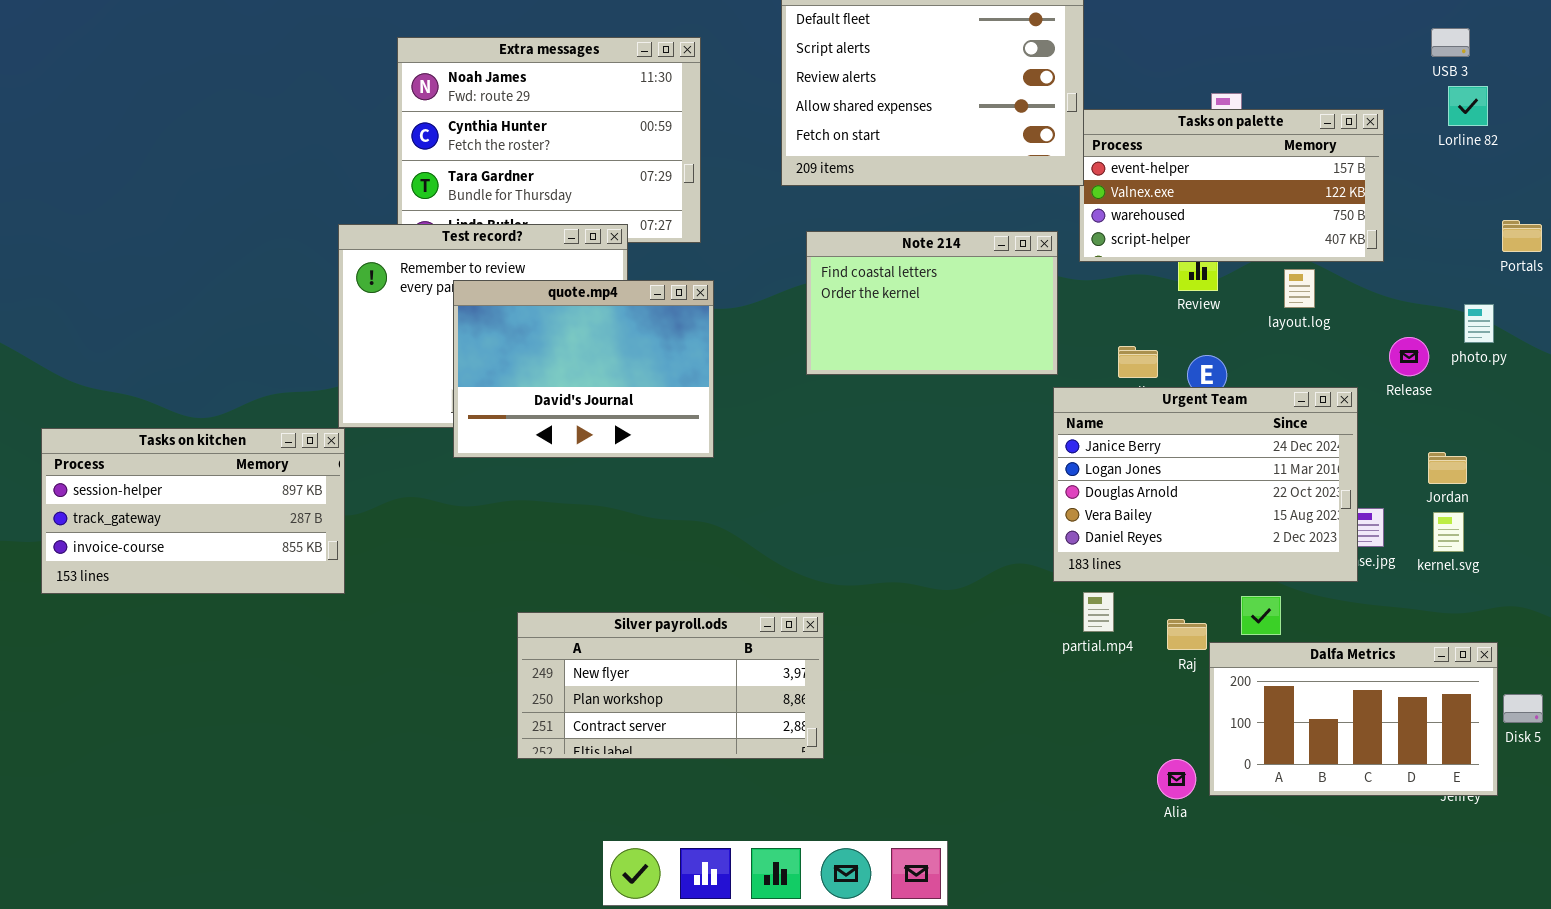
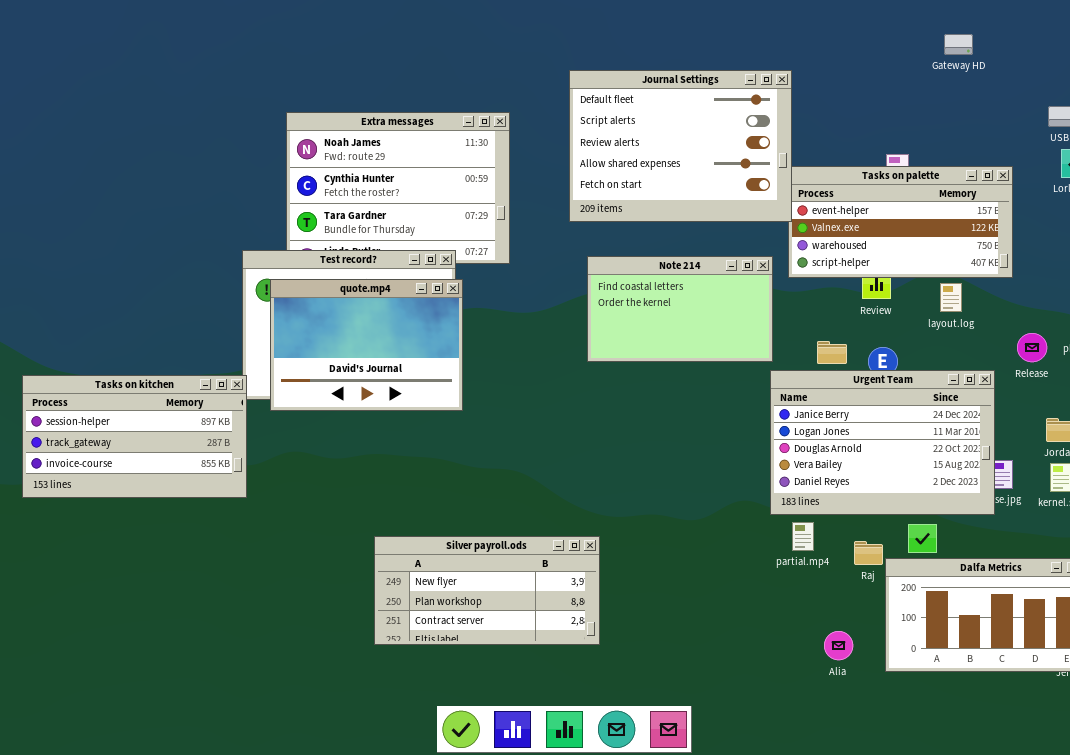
quote.mp4: [453,280,714,458] -> [270,279,463,411], moved
Tasks on kitchen: [41,428,345,594] -> [22,375,247,498], moved
Alia: [1157,759,1196,799] -> [824,631,853,660], moved

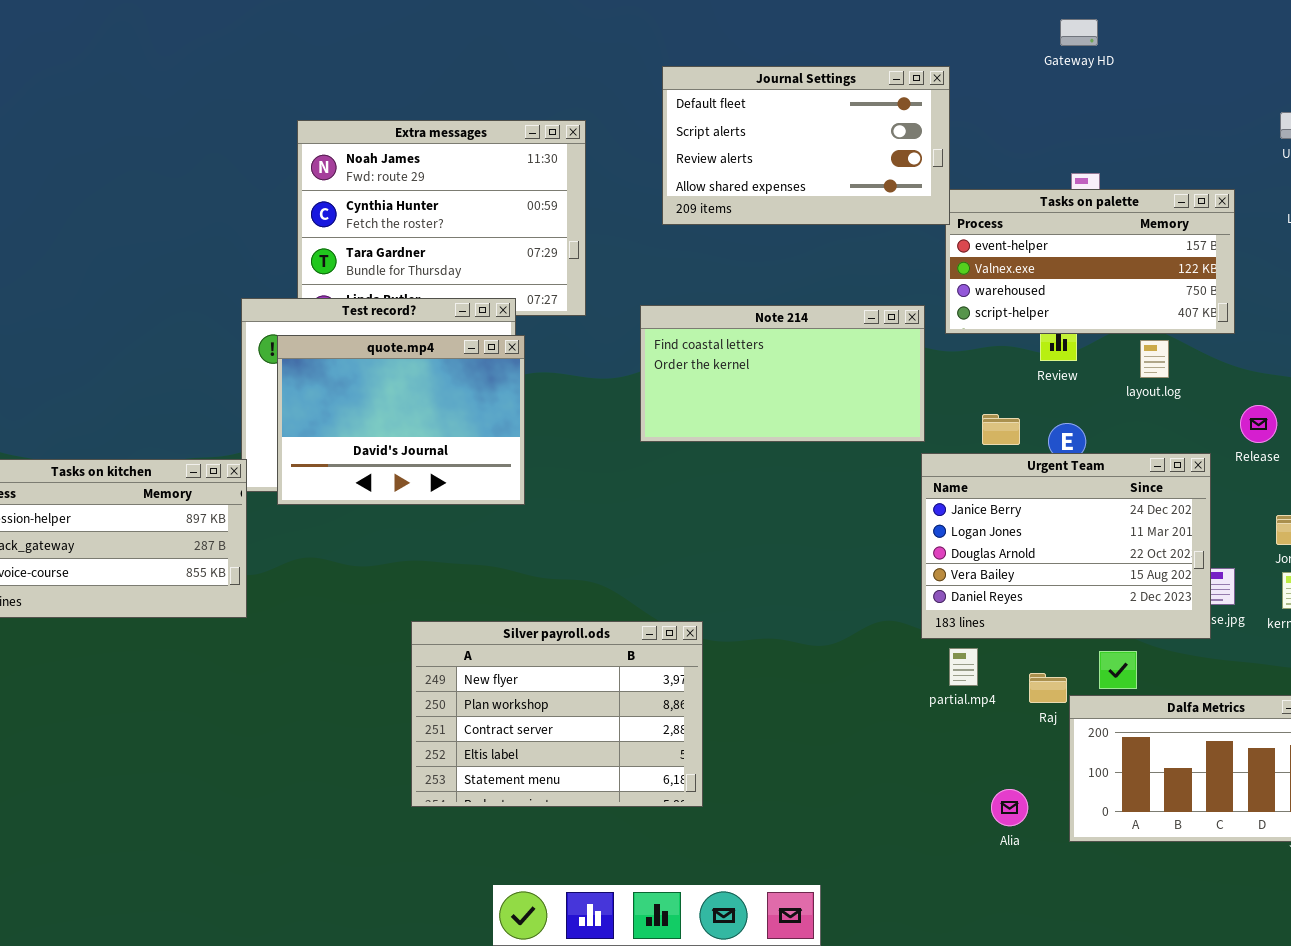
Gateway HD: [944,34,973,55] -> [1060,19,1098,46], moved
Journal Settings: [569,70,792,222] -> [662,66,950,225], resized
Note 214: [587,256,773,362] -> [640,305,925,442], resized
Silver payroll.ods: [374,536,600,645] -> [411,621,703,807], resized

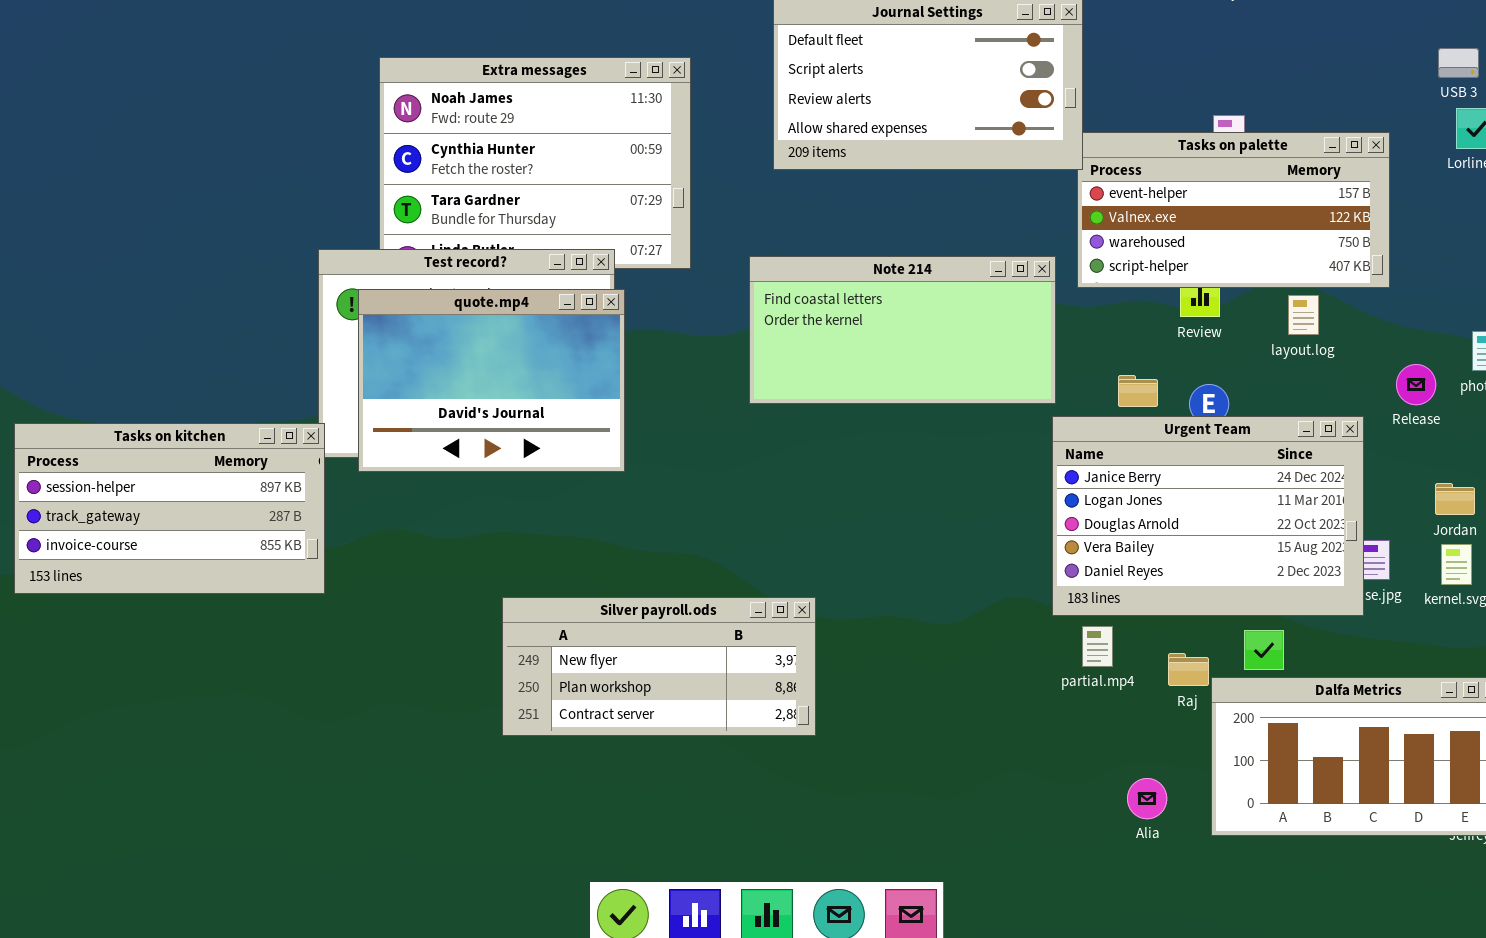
Silver payroll.ods: [411,621,703,807] -> [502,597,816,736], resized

